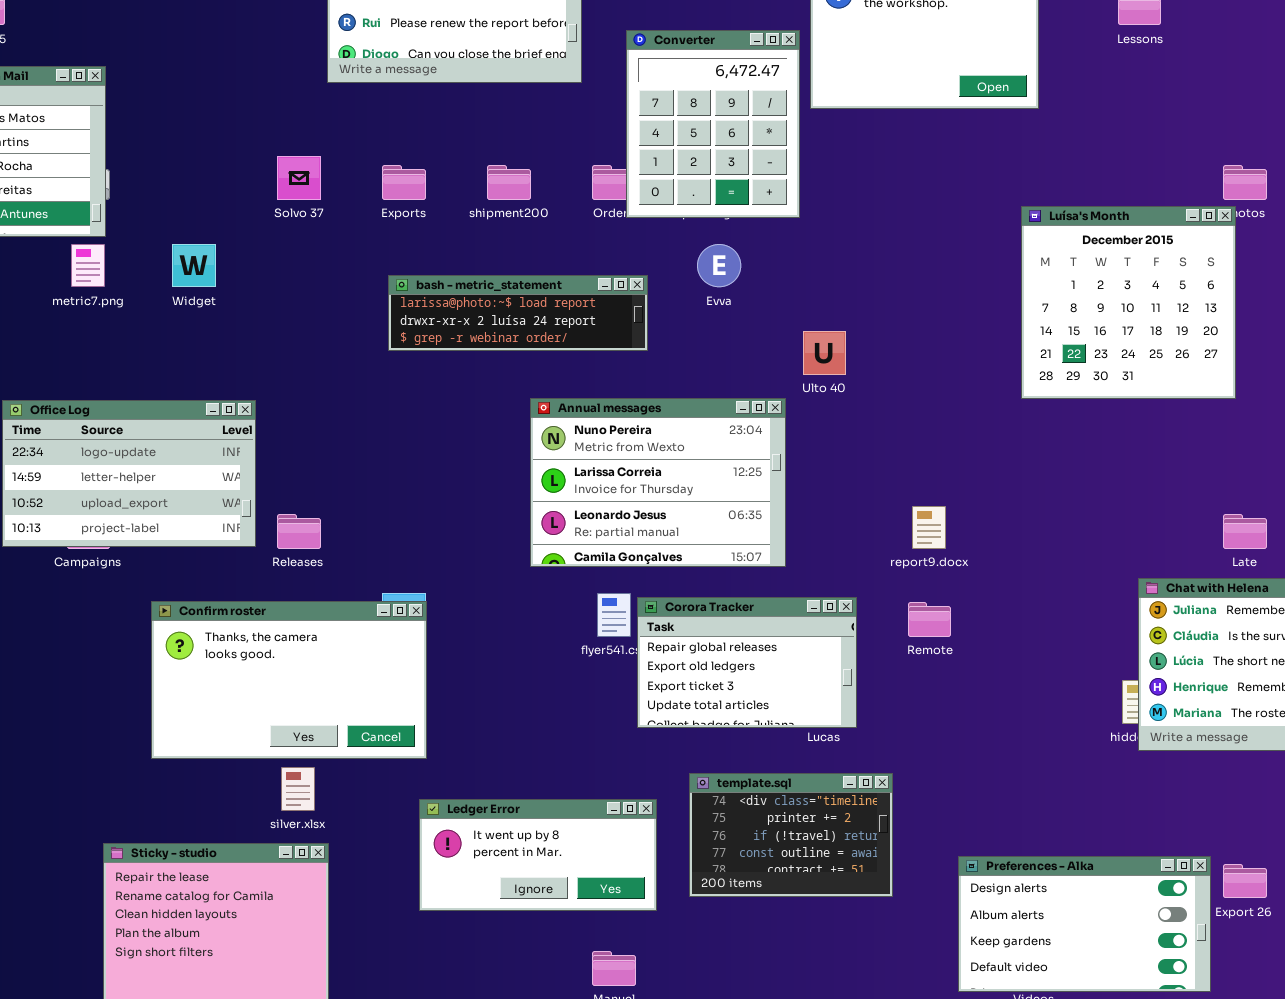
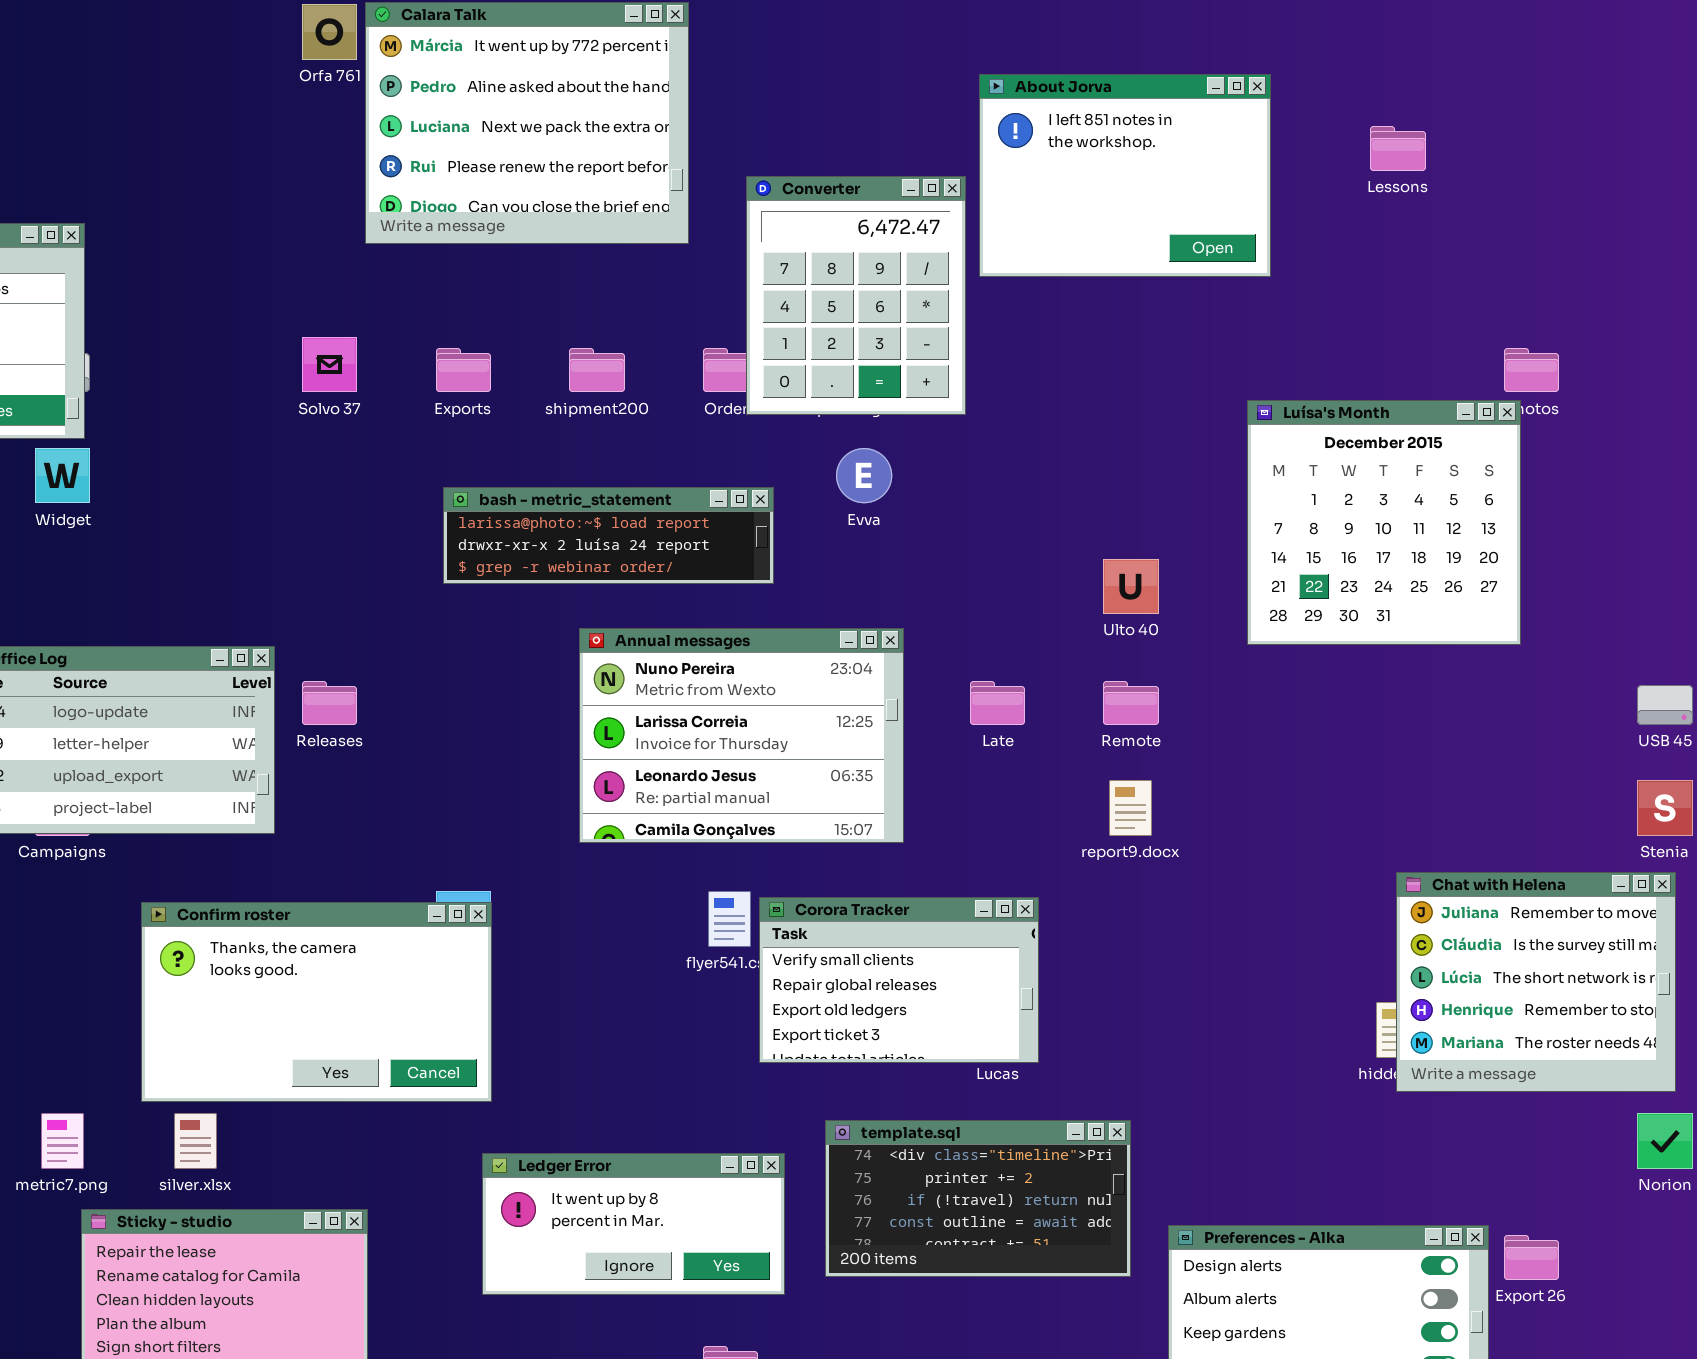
metric7.png: [71,244,105,287] -> [41,1113,84,1169], moved
Widget: [172,244,216,287] -> [35,448,90,503], moved
Ulto 40: [803,331,846,375] -> [1103,559,1159,614], moved
Annual messages: [530,398,786,567] -> [579,628,904,843], moved
Releases: [277,514,321,549] -> [302,681,357,725], moved
Late: [1223,514,1267,549] -> [970,681,1025,725], moved
Corora Tracker: [637,597,857,728] -> [759,897,1039,1063], scrolled up 1 row
Remote: [908,602,951,637] -> [1103,681,1159,725], moved
silver.xlsx: [281,767,315,811] -> [174,1113,217,1169], moved
template.sql: [689,773,893,897] -> [825,1120,1131,1277], resized

